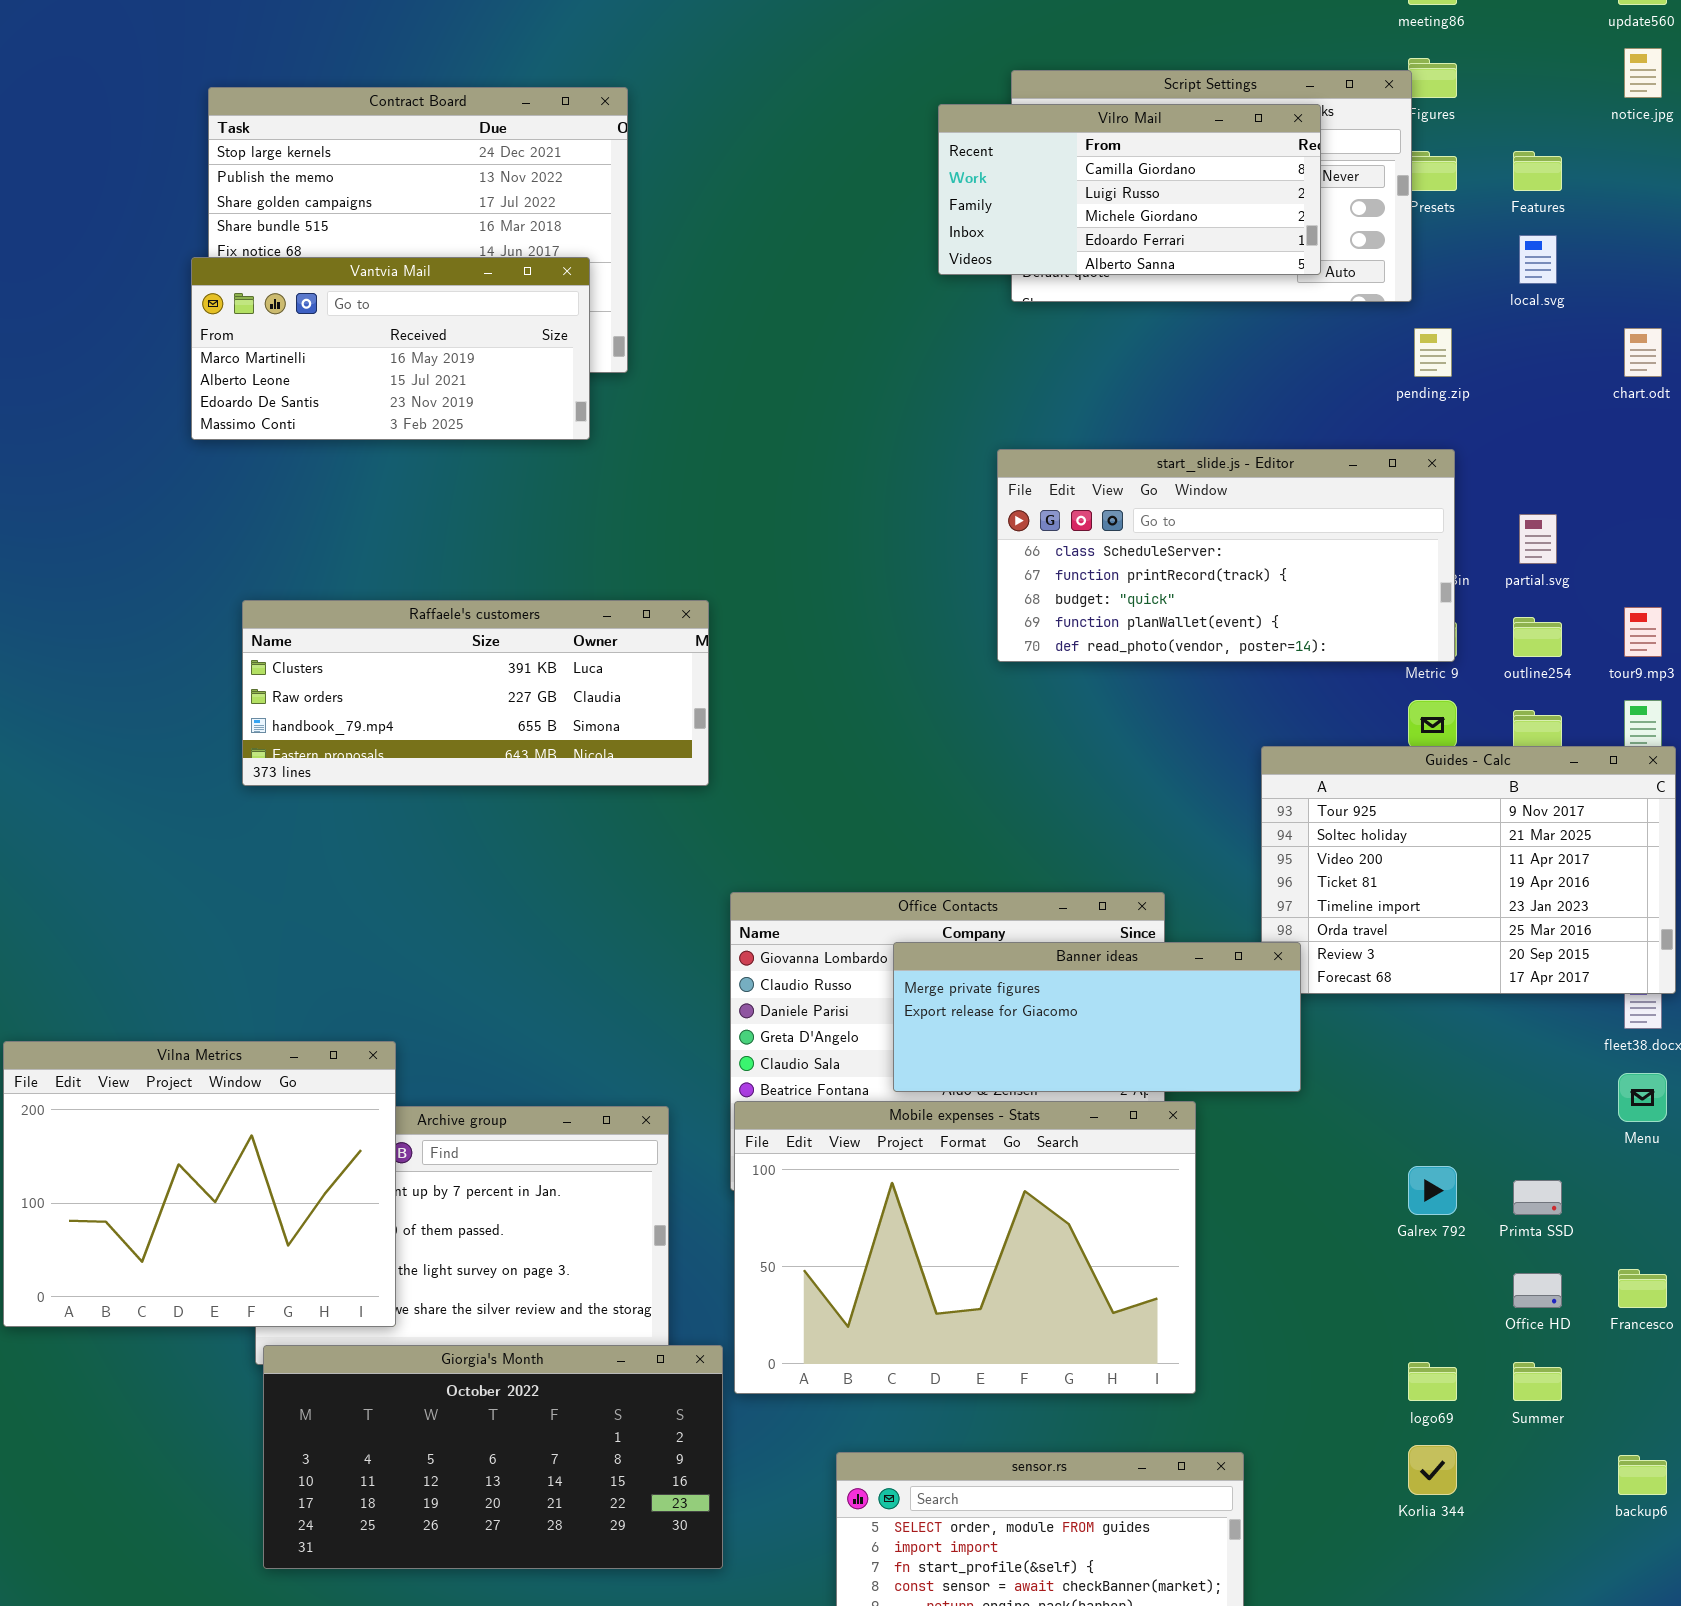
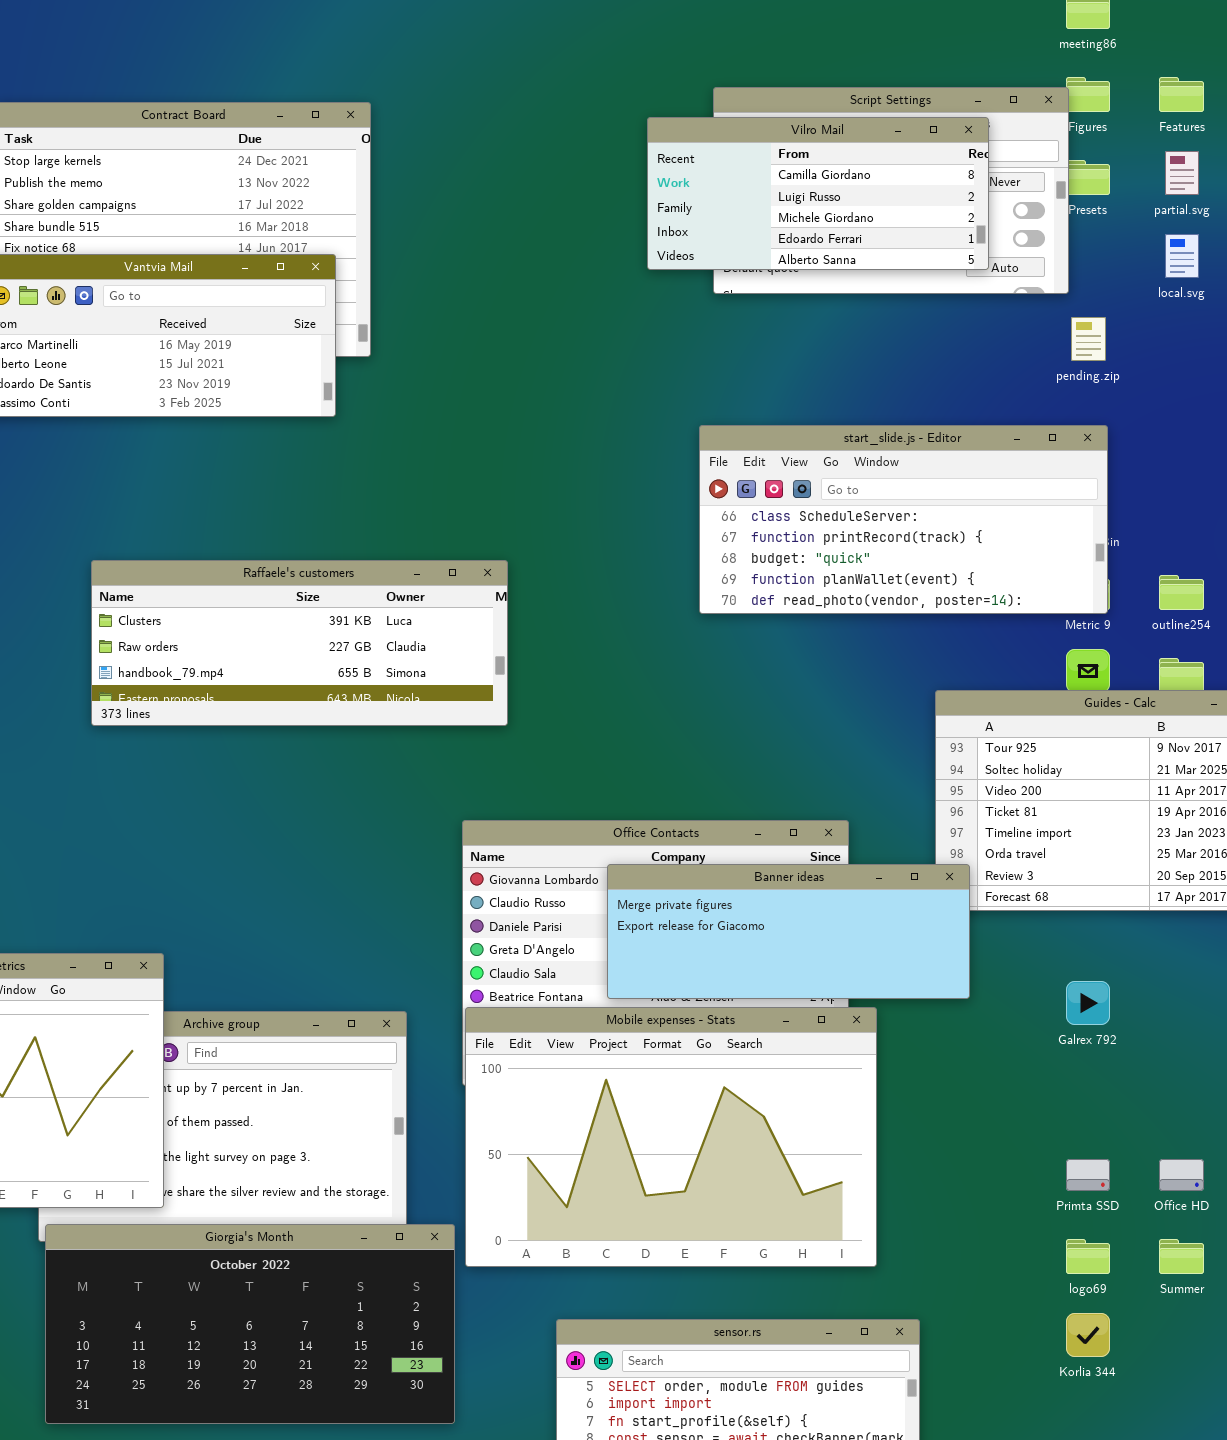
Features: [1513,151,1562,191] -> [1159,77,1204,112], moved
partial.svg: [1519,514,1557,564] -> [1165,151,1199,195], moved
Raffaele's customers: [242,600,709,786] -> [91,560,508,726], moved
Galrex 792: [1408,1166,1457,1215] -> [1066,981,1110,1025], moved
Primta SSD: [1513,1180,1562,1215] -> [1066,1159,1110,1191], moved

